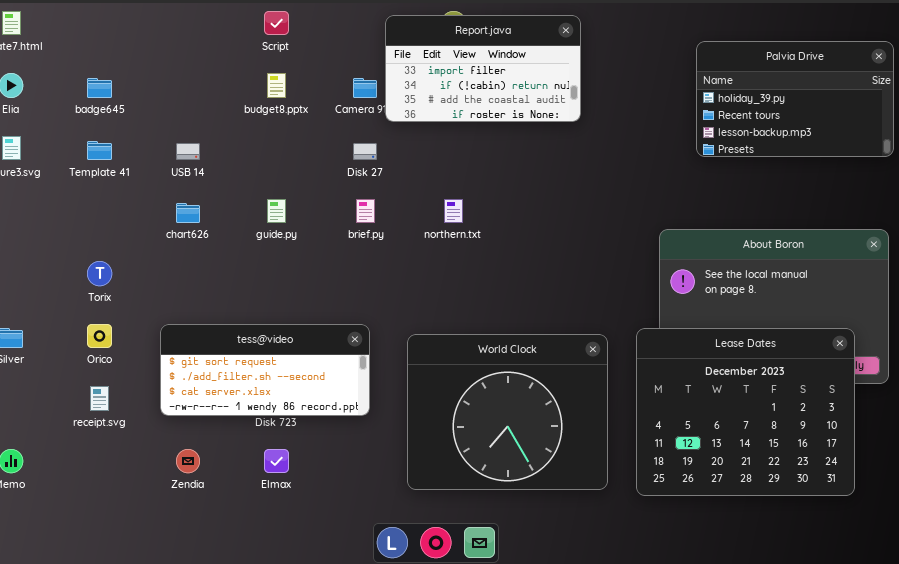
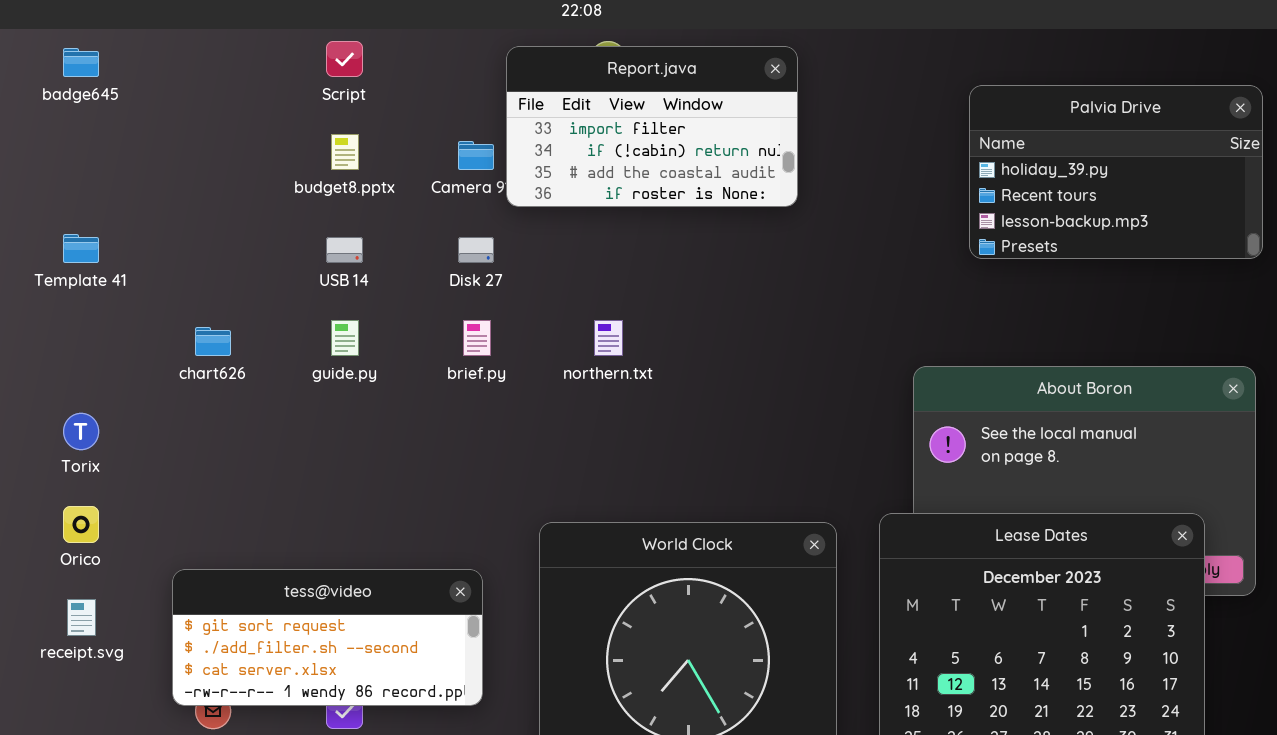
badge645: [87,78,112,98] -> [63,48,99,77], moved
USB 14: [176,143,200,160] -> [326,237,363,263], moved
tess@video: [160,324,370,416] -> [172,569,483,706], moved

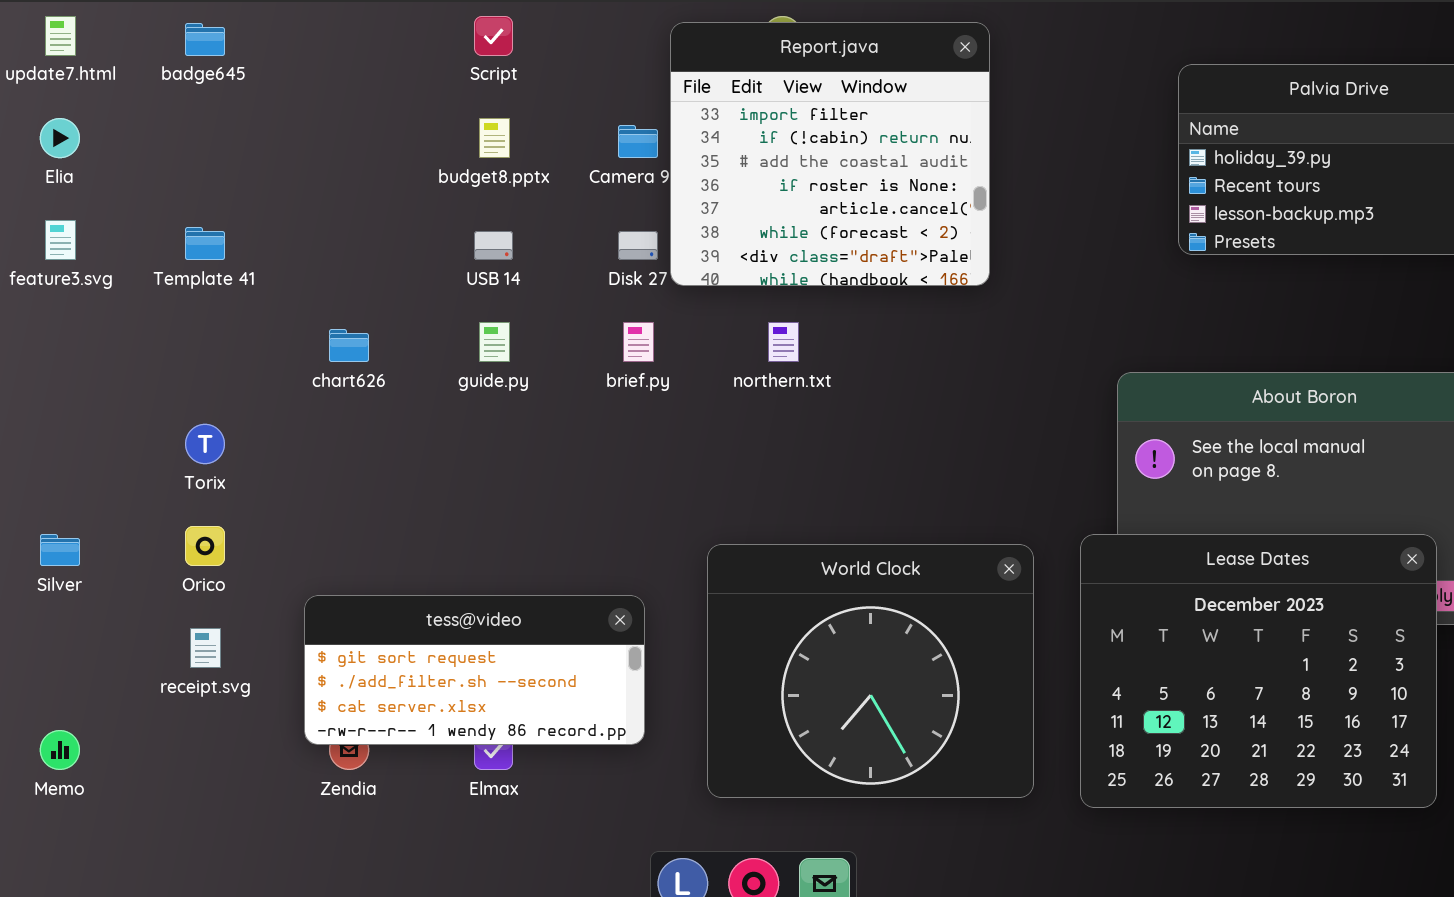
Report.java: [506,46,798,207] -> [670,22,990,286], resized

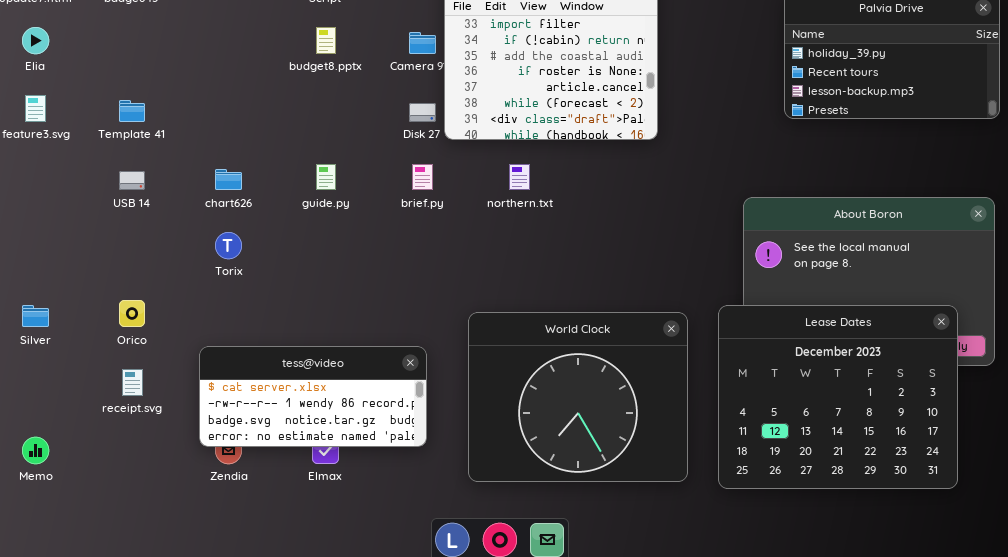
USB 14: [474,231,513,260] -> [119,171,145,190], moved
Torix: [185,424,225,464] -> [215,232,242,259], moved
tess@video: [304,595,645,745] -> [199,346,427,447], scrolled down 2 rows

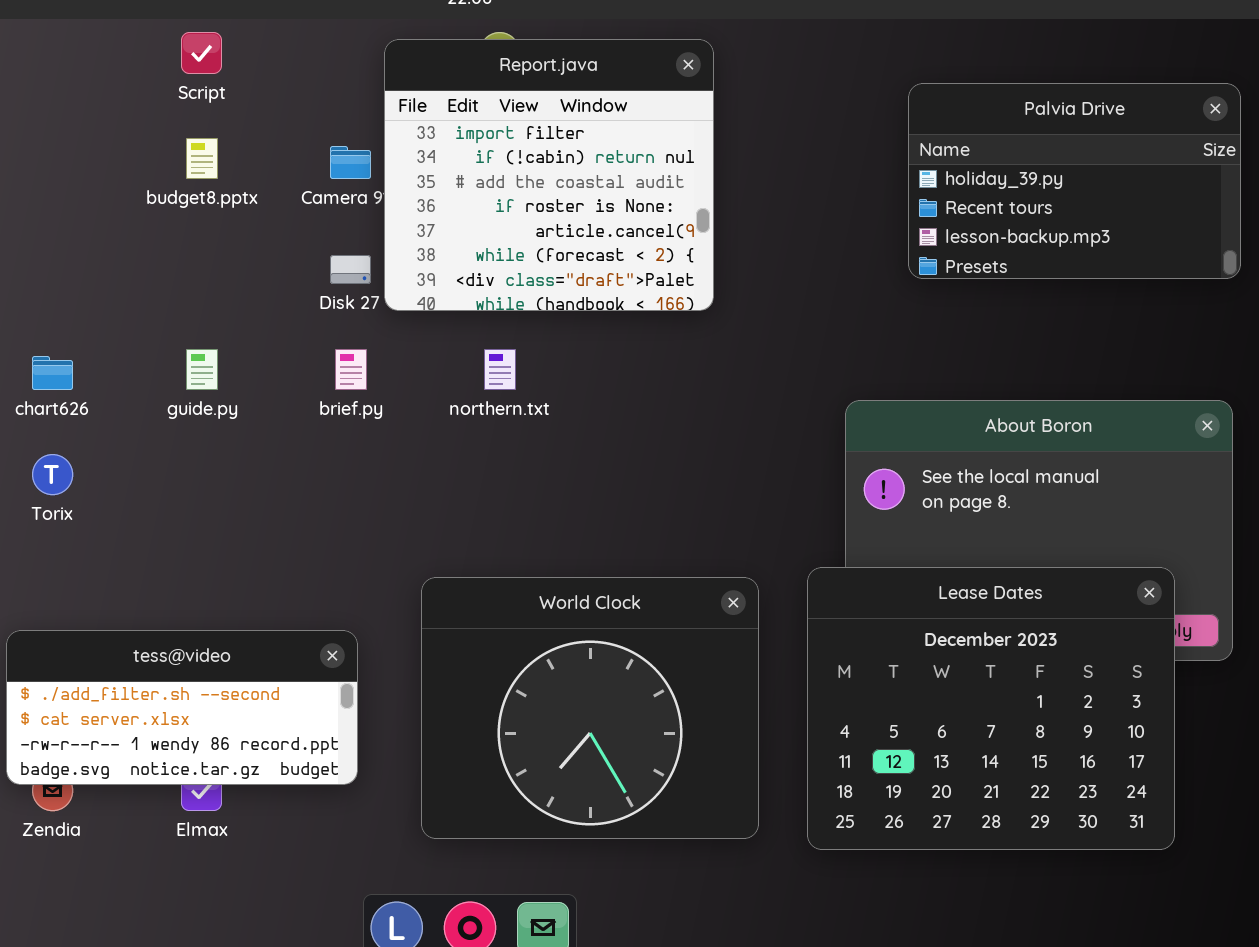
tess@video: [199,346,427,447] -> [6,630,358,785], scrolled up 1 row

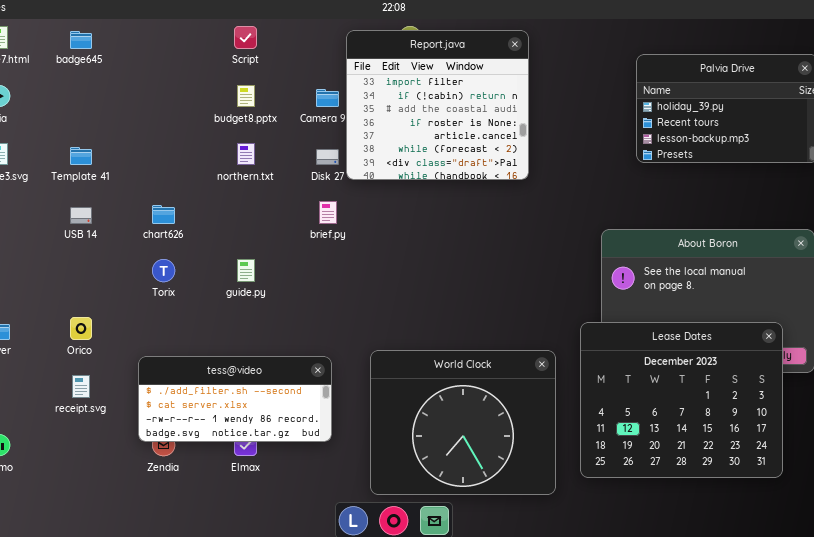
guide.py: [186,349,218,390] -> [237,259,255,282], moved
northern.txt: [484,349,516,390] -> [237,143,255,165], moved
World Clock: [421,577,759,839] -> [370,350,556,495], moved

